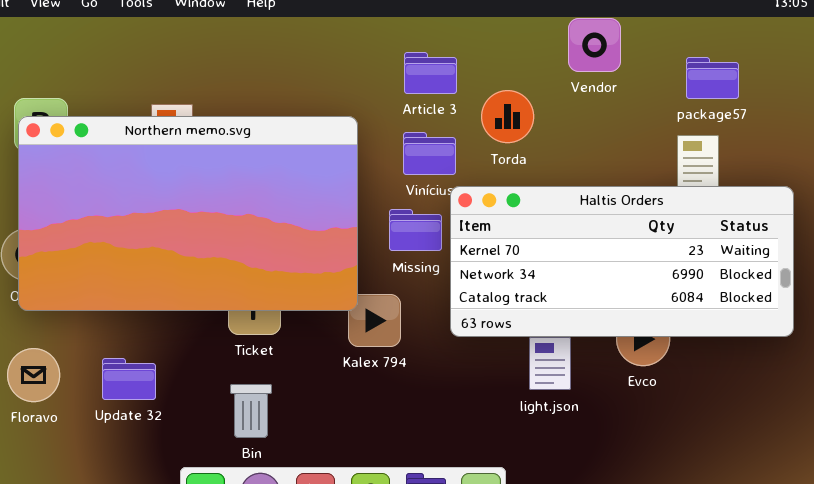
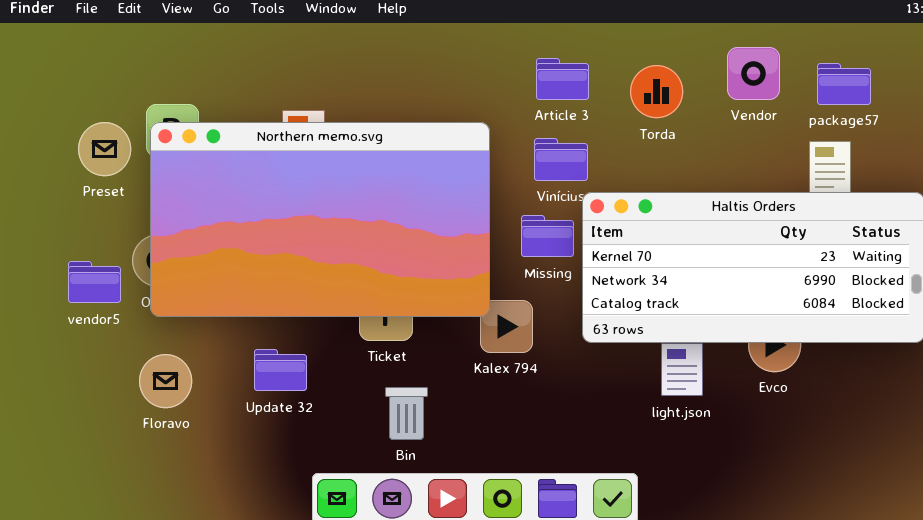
Vendor: [568,18,621,72] -> [727,47,780,100], moved
Torda: [481,90,534,143] -> [630,65,683,118], moved
Update 32: [102,358,156,400] -> [254,349,307,391], moved
Bin: [230,384,272,438] -> [385,387,428,440], moved

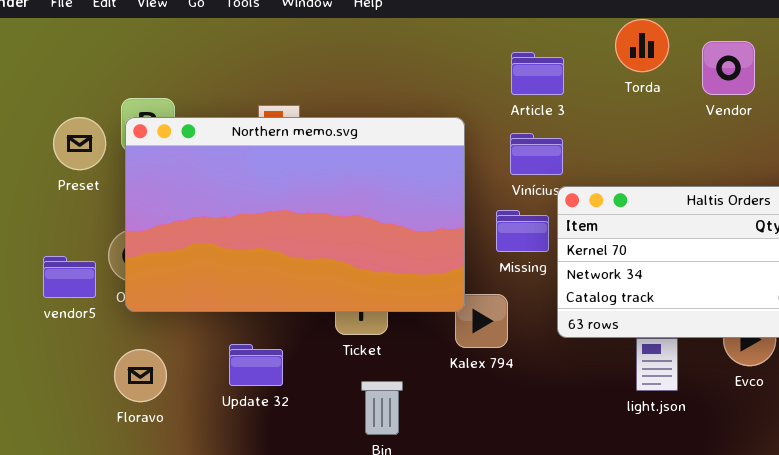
Torda: [630,65,683,118] -> [615,19,669,72], moved

